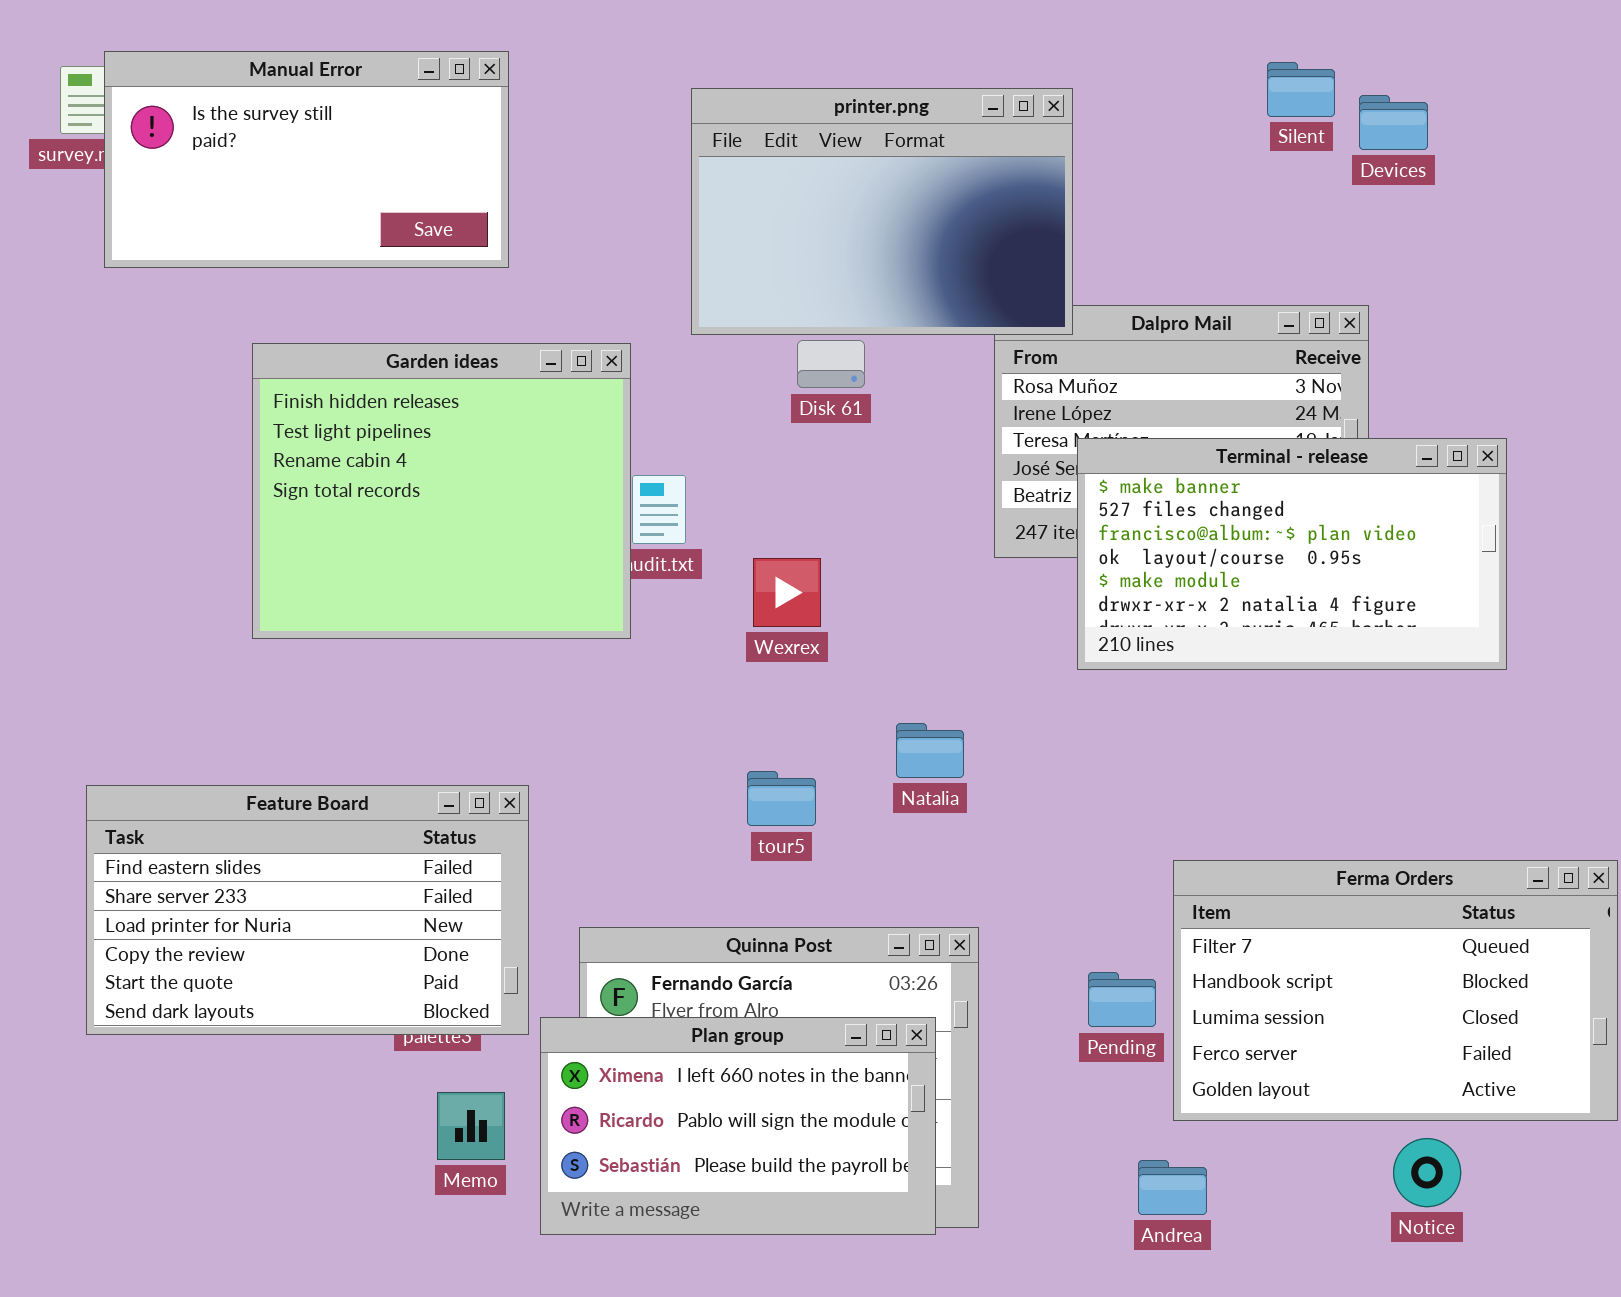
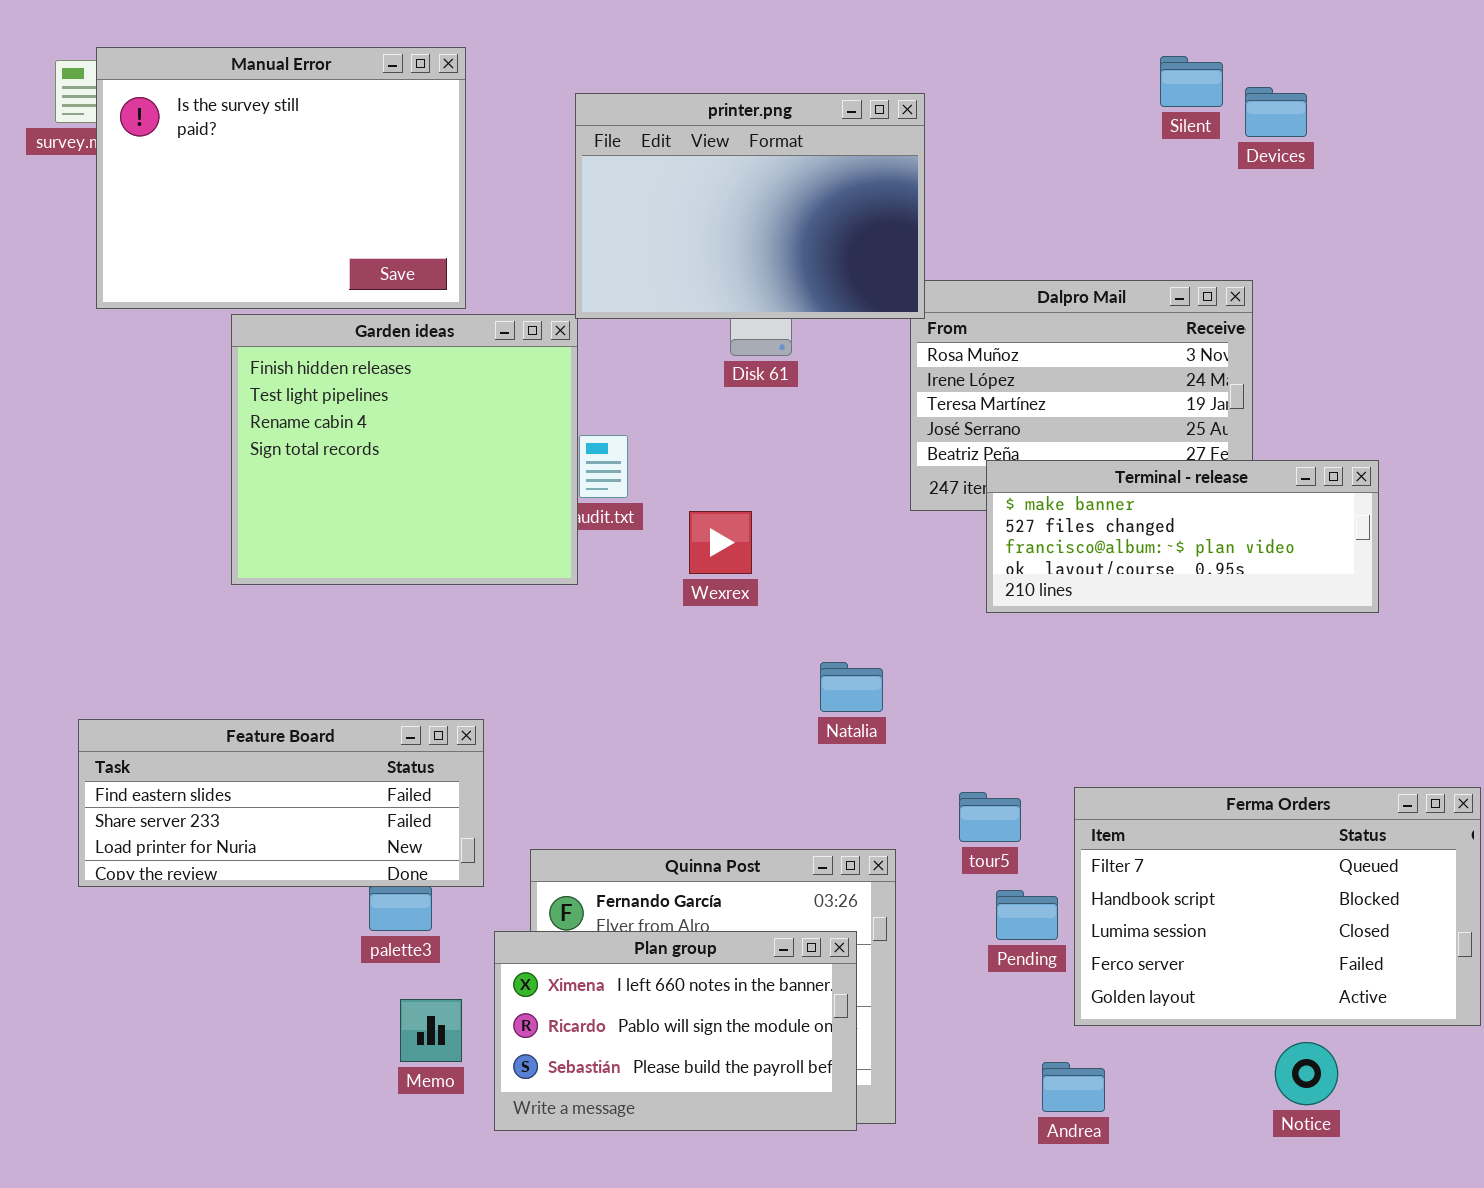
Manual Error: [104,51,509,268] -> [96,47,466,309], resized
printer.png: [691,88,1073,335] -> [575,93,925,319], moved
Terminal - release: [1077,438,1507,670] -> [986,460,1379,613], resized
tour5: [747,771,816,826] -> [959,792,1021,842], moved
Feature Board: [86,785,529,1035] -> [78,719,484,887], resized

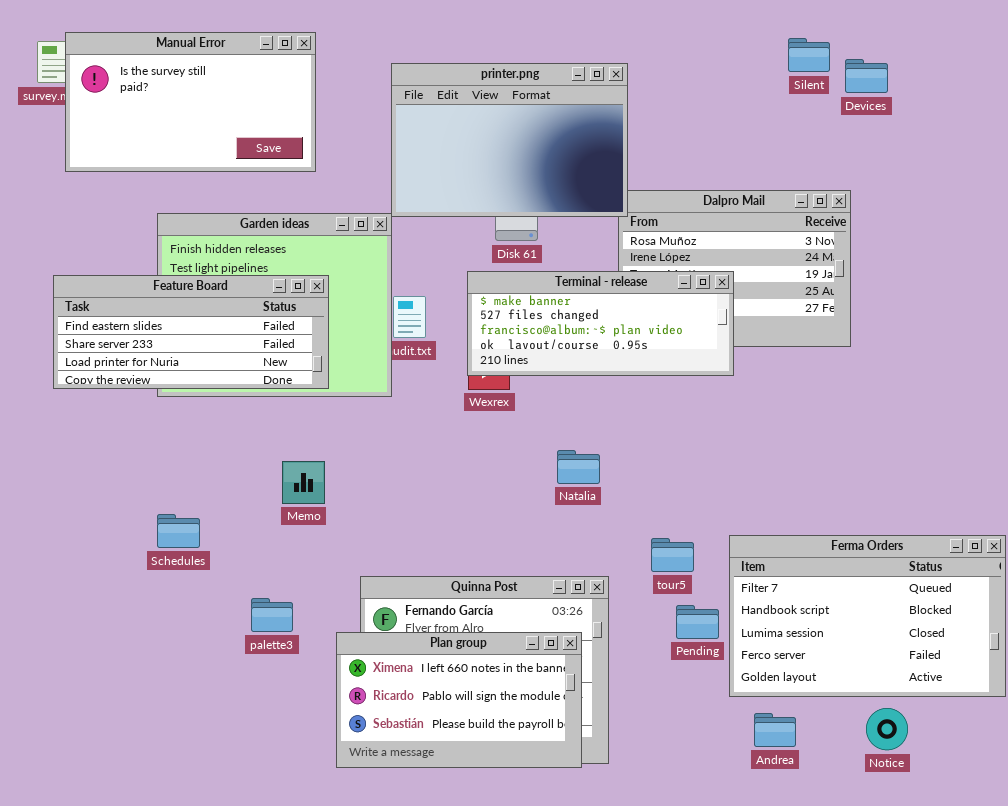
Manual Error: [96,47,466,309] -> [65,32,316,172], resized
Terminal - release: [986,460,1379,613] -> [467,271,734,376], moved
Feature Board: [78,719,484,887] -> [53,275,329,389], moved
Memo: [400,999,462,1062] -> [282,461,325,504], moved
Andrea: [1042,1062,1105,1112] -> [754,713,796,747], moved

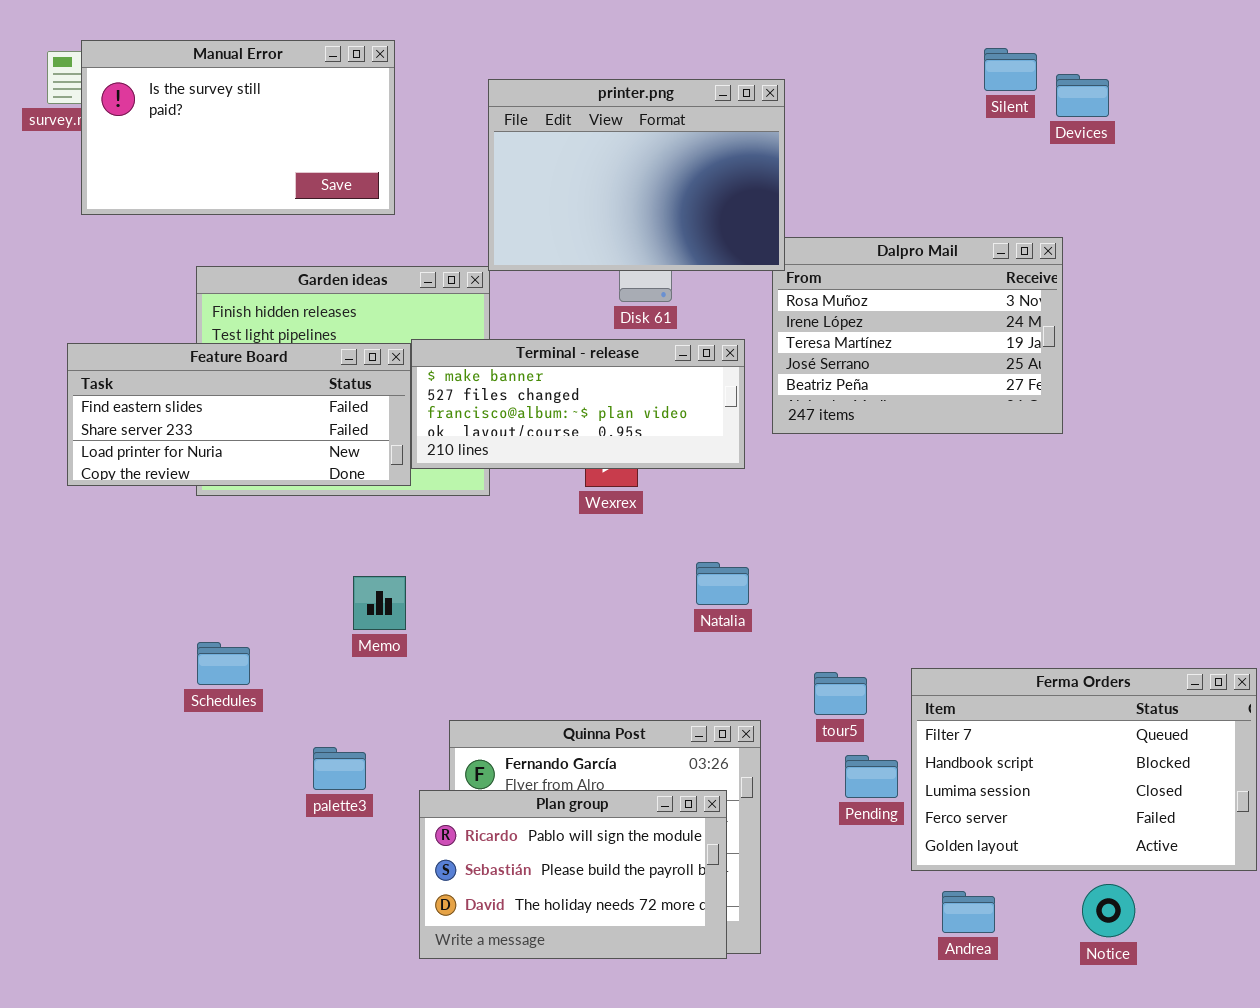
Terminal - release: [467,271,734,376] -> [411,339,745,469], moved
Plan group: [336,632,582,768] -> [419,790,727,959], scrolled down 1 row

